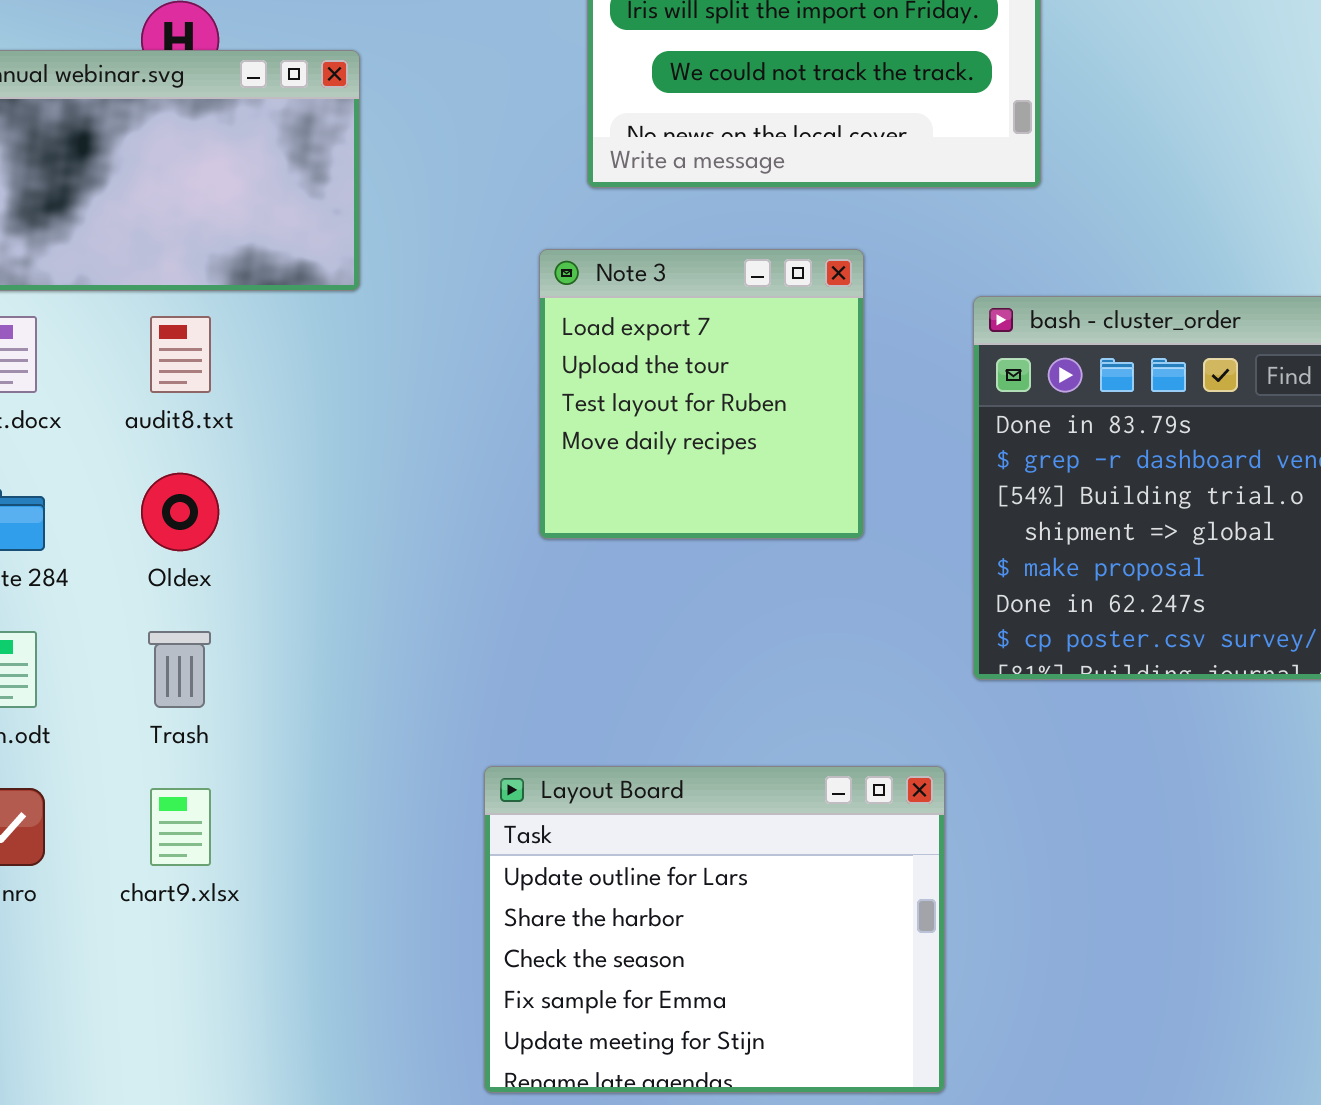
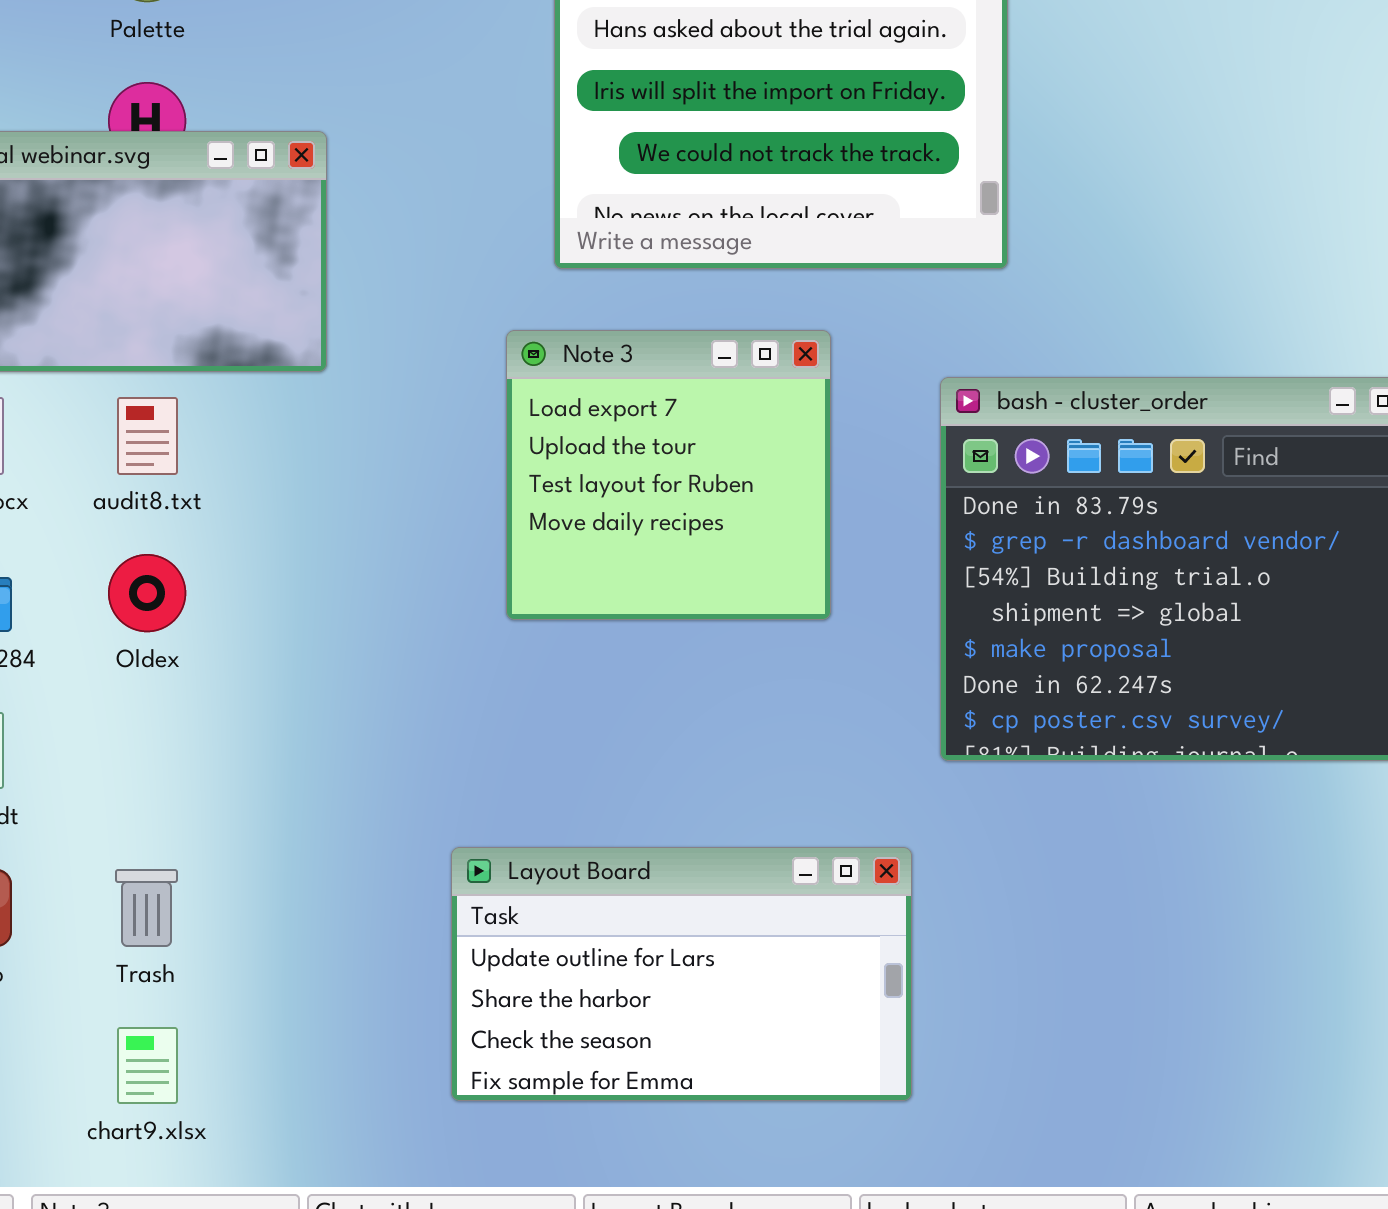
Trash: [148,631,211,708] -> [115,869,178,947], moved
Layout Board: [484,766,945,1093] -> [451,847,912,1101], resized
chart9.xlsx: [150,788,211,866] -> [117,1027,178,1104], moved

